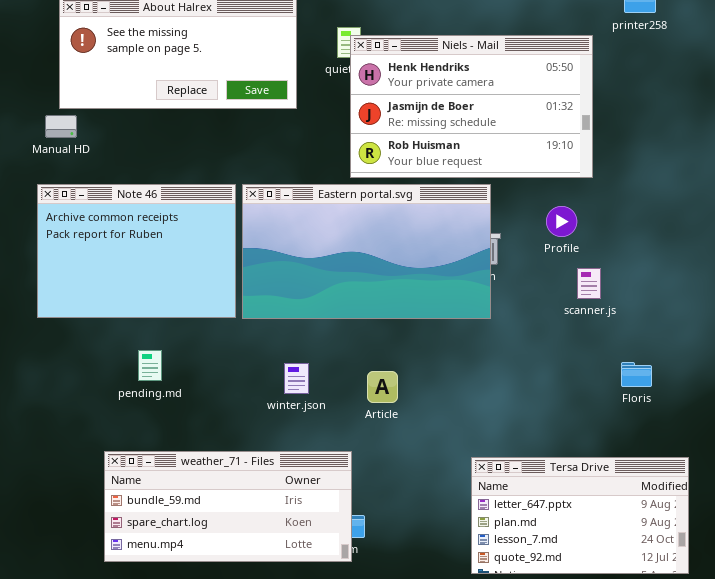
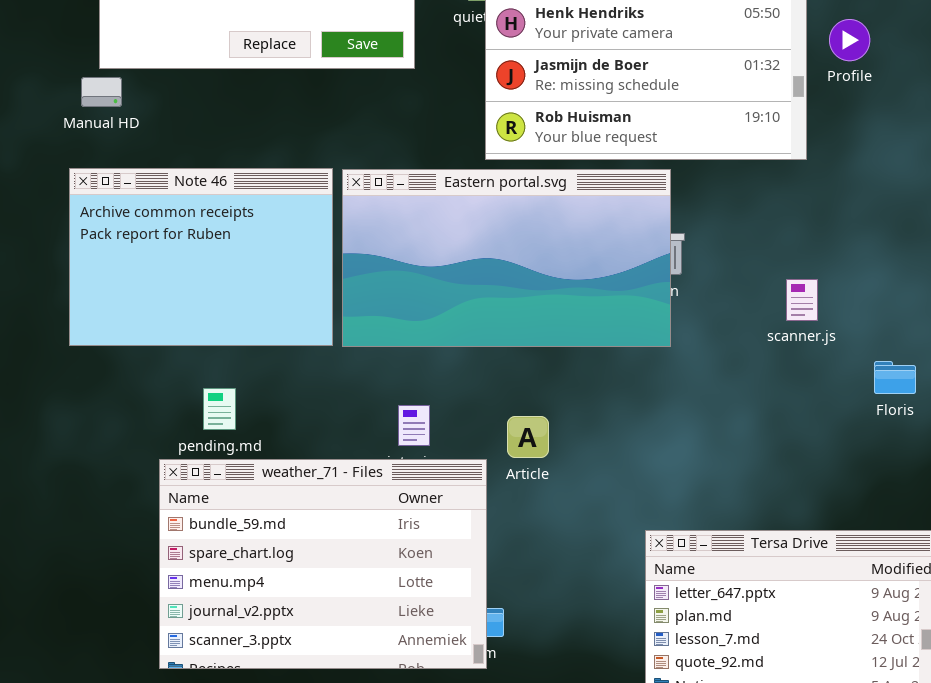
Profile: [546,206,577,237] -> [829,19,870,61], moved
Floris: [621,362,652,387] -> [874,361,916,394], moved
weather_71 - Files: [104,451,352,562] -> [159,459,487,669], resized

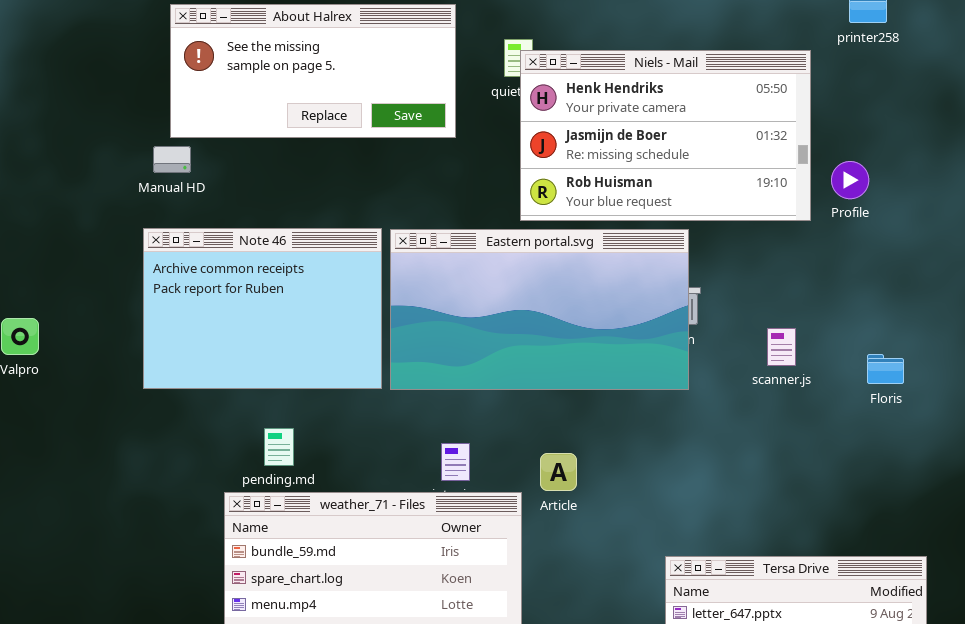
Profile: [829,19,870,61] -> [831,161,869,199], moved
scanner.js: [786,279,818,321] -> [767,328,796,366], moved
Floris: [874,361,916,394] -> [867,354,904,384], moved

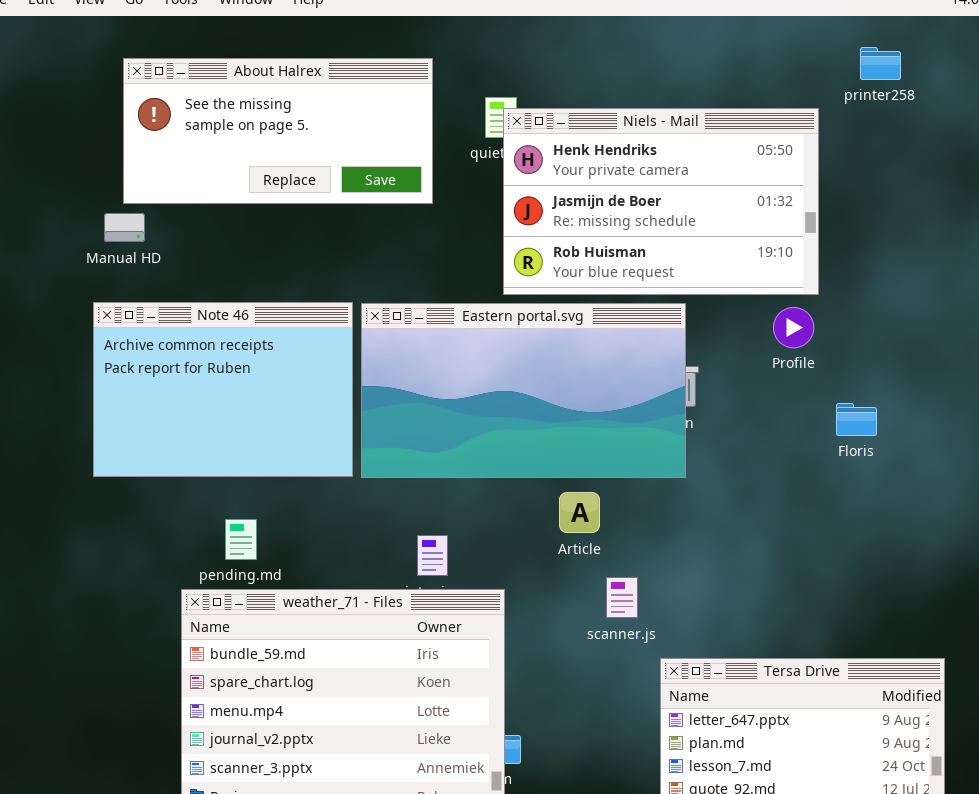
Profile: [831,161,869,199] -> [773,307,814,348], moved
scanner.js: [767,328,796,366] -> [606,577,638,618], moved
Floris: [867,354,904,384] -> [836,403,877,436], moved
Article: [540,453,577,491] -> [559,492,600,533], moved

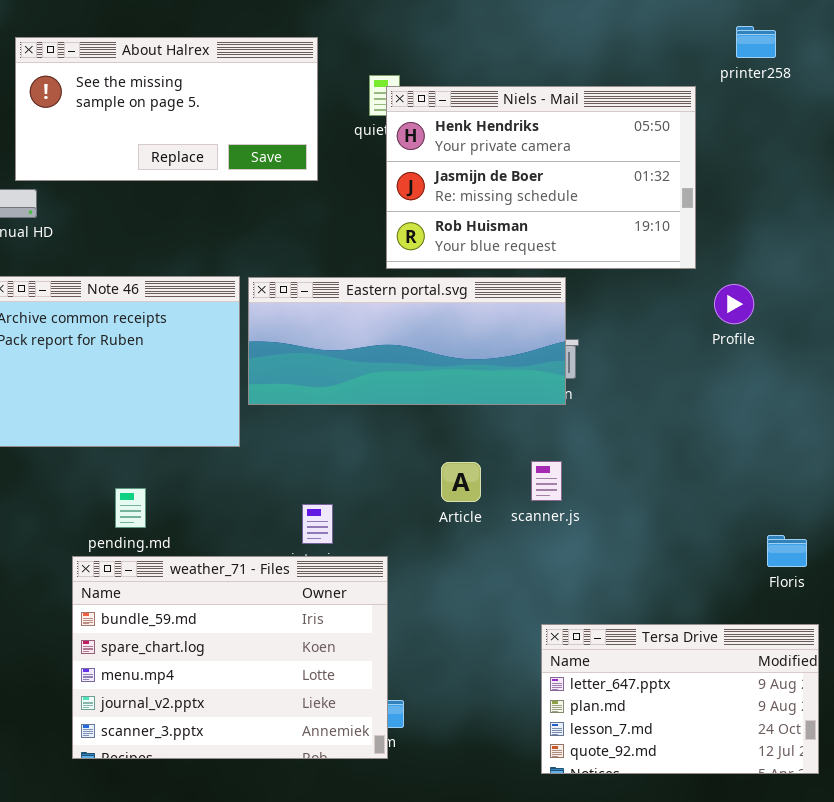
Eastern portal.svg: [361,303,686,478] -> [248,277,566,405], resized
Profile: [773,307,814,348] -> [714,284,754,324], moved
Floris: [836,403,877,436] -> [767,535,807,567], moved
scanner.js: [606,577,638,618] -> [531,461,562,501], moved

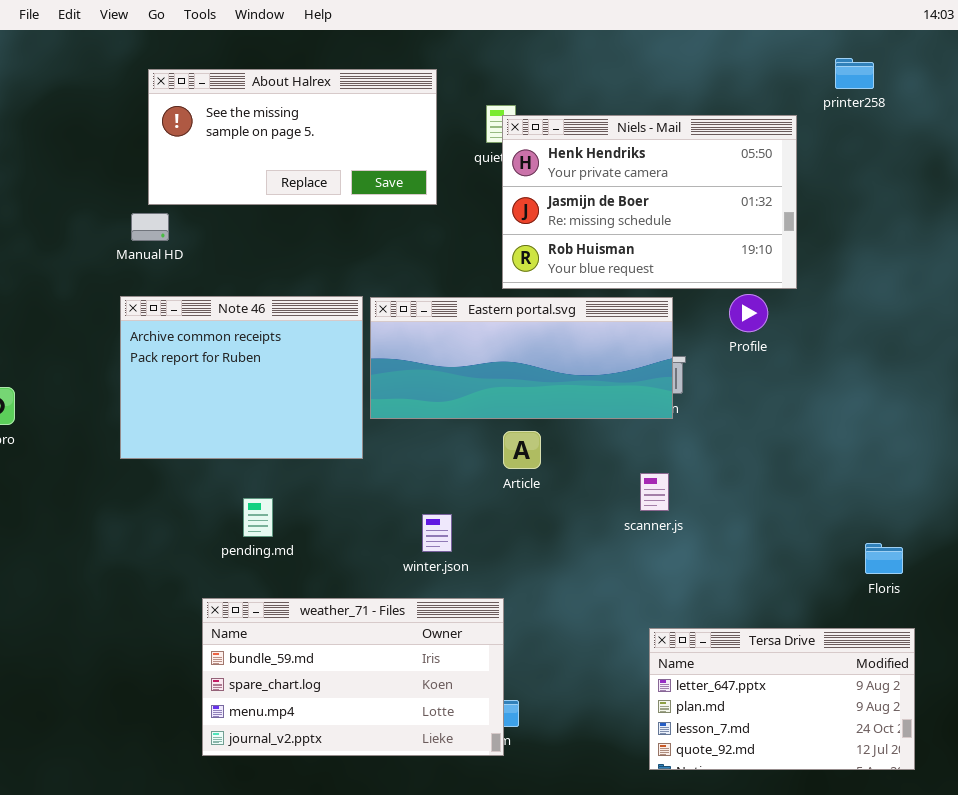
Profile: [714,284,754,324] -> [729,294,768,332], moved
Article: [441,462,481,502] -> [503,431,541,469], moved
weather_71 - Files: [72,556,388,759] -> [202,598,504,756], resized

